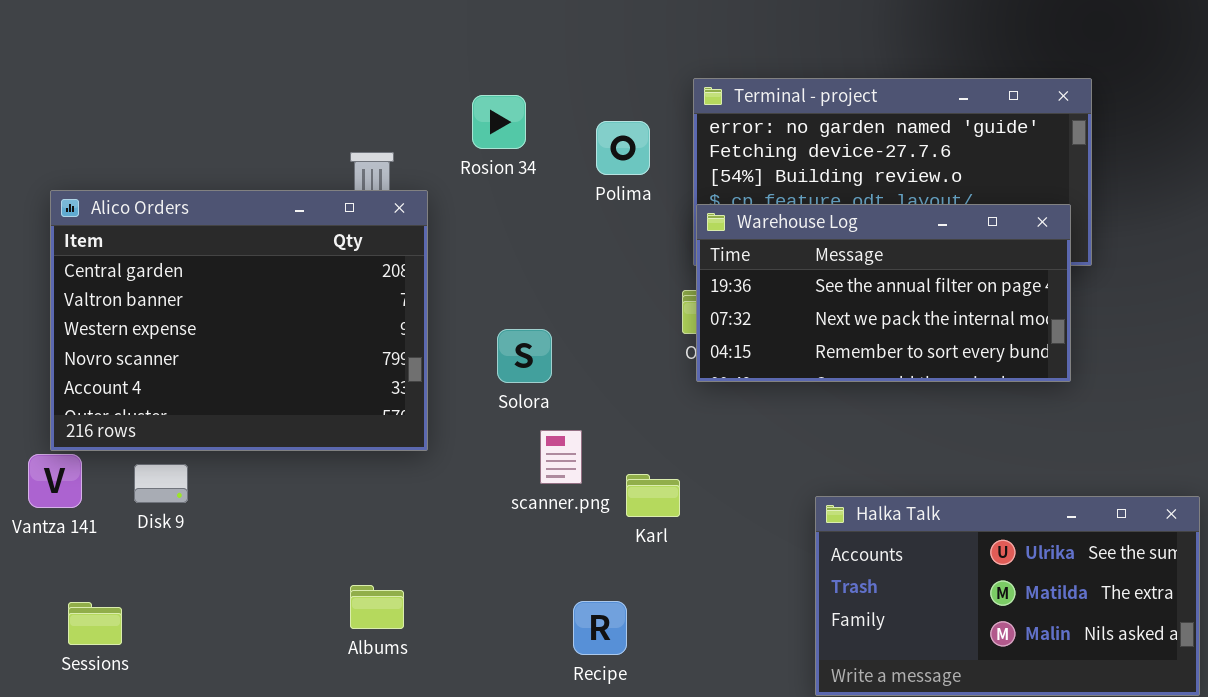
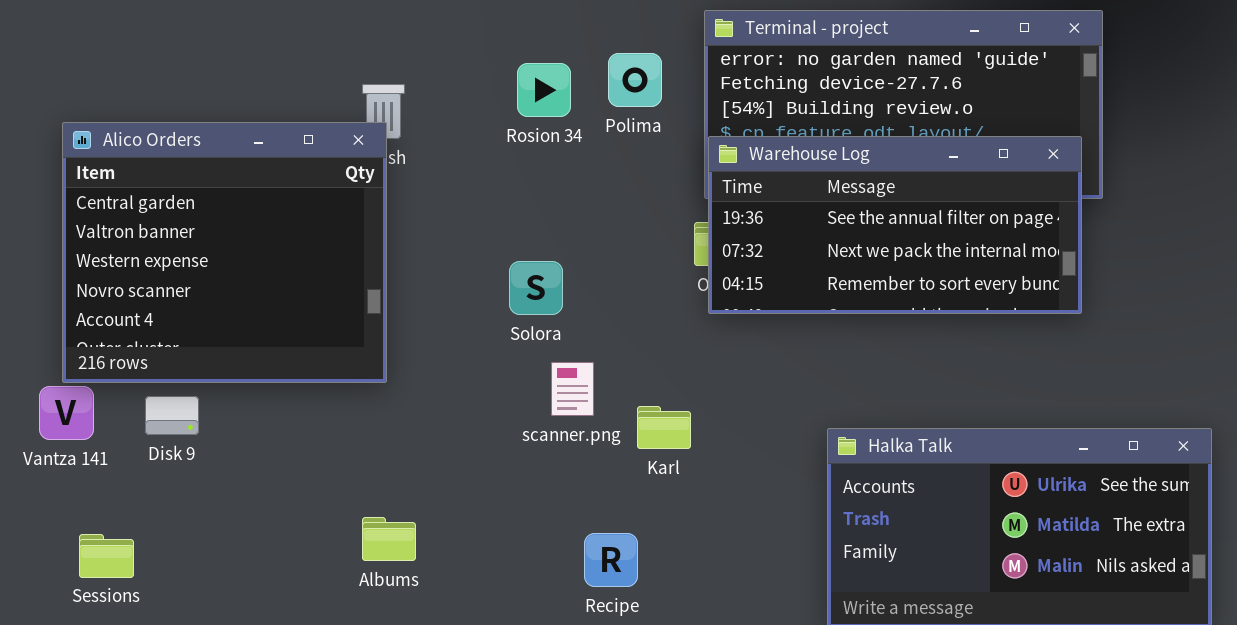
Rosion 34: [472,95,526,149] -> [517,63,571,117], moved
Alico Orders: [50,190,428,451] -> [62,122,387,383], resized

